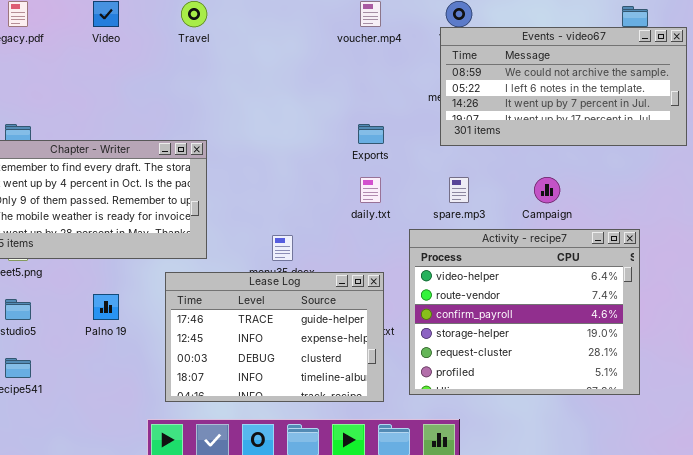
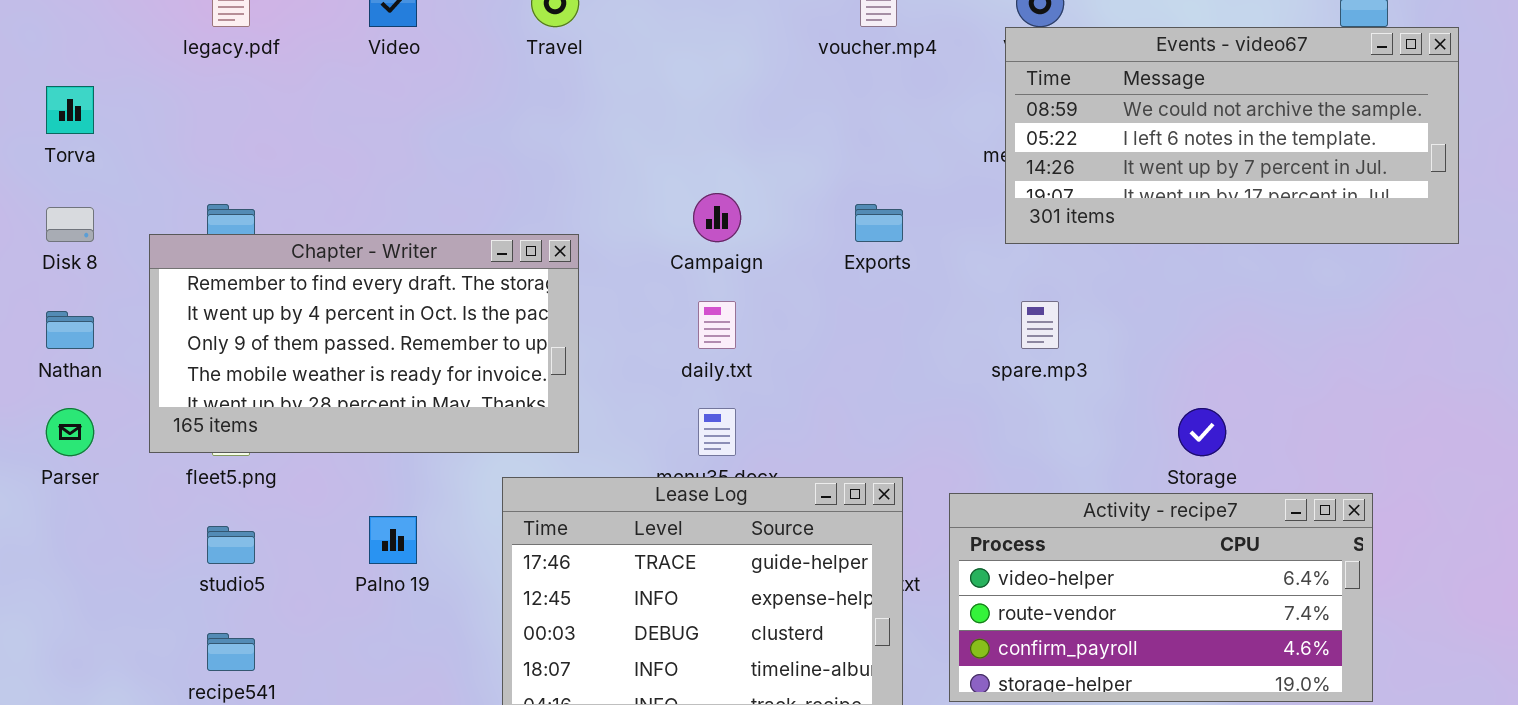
daily.txt: [360,177,381,203] -> [698,301,736,349], moved
Campaign: [534,177,560,203] -> [693,193,741,242], moved
Activity - recipe7: [409,229,640,395] -> [949,493,1373,702], resized

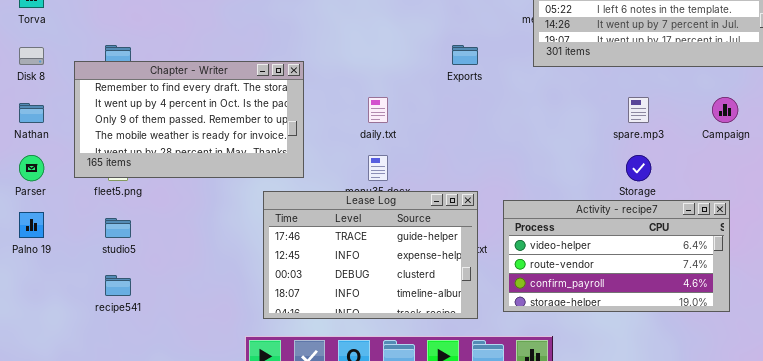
Campaign: [693,193,741,242] -> [712,97,738,123], moved
spare.mp3: [1021,301,1059,349] -> [628,97,649,123], moved
Palno 19: [369,516,417,564] -> [19,212,44,238], moved

